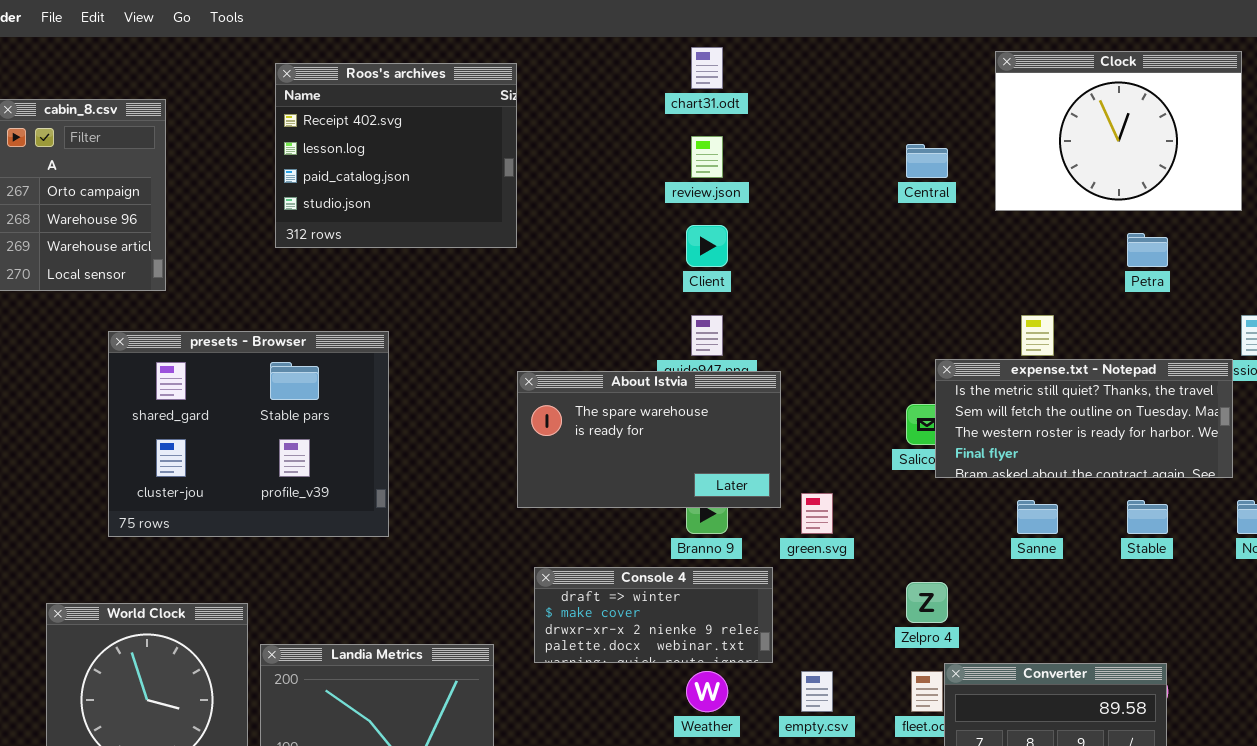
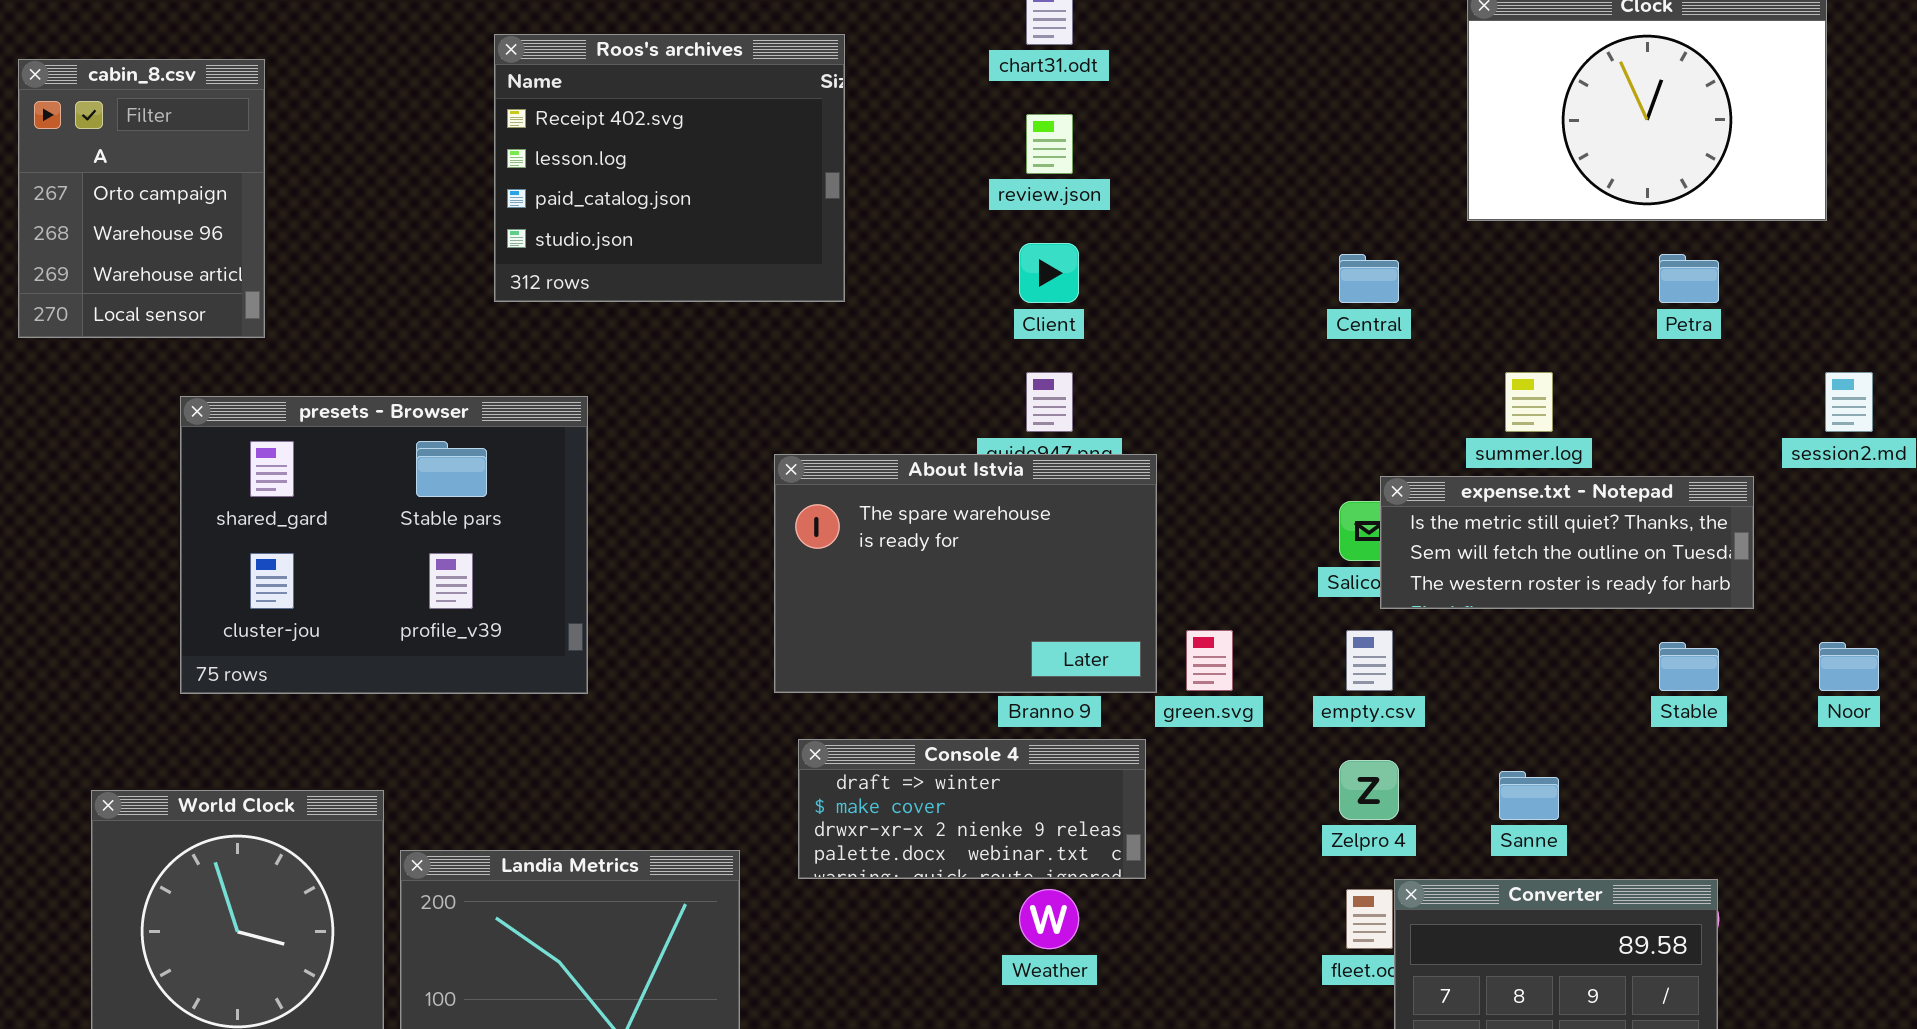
Roos's archives: [275,63,517,248] -> [494,34,845,302], moved
Central: [906,144,948,178] -> [1339,254,1399,303], moved
expense.txt - Notepad: [935,359,1233,478] -> [1380,476,1754,609], resized
About Istvia: [517,371,781,508] -> [774,454,1157,693], resized
Sanne: [1017,500,1058,534] -> [1499,771,1559,820], moved
empty.csv: [801,671,833,712] -> [1346,630,1393,691], moved

